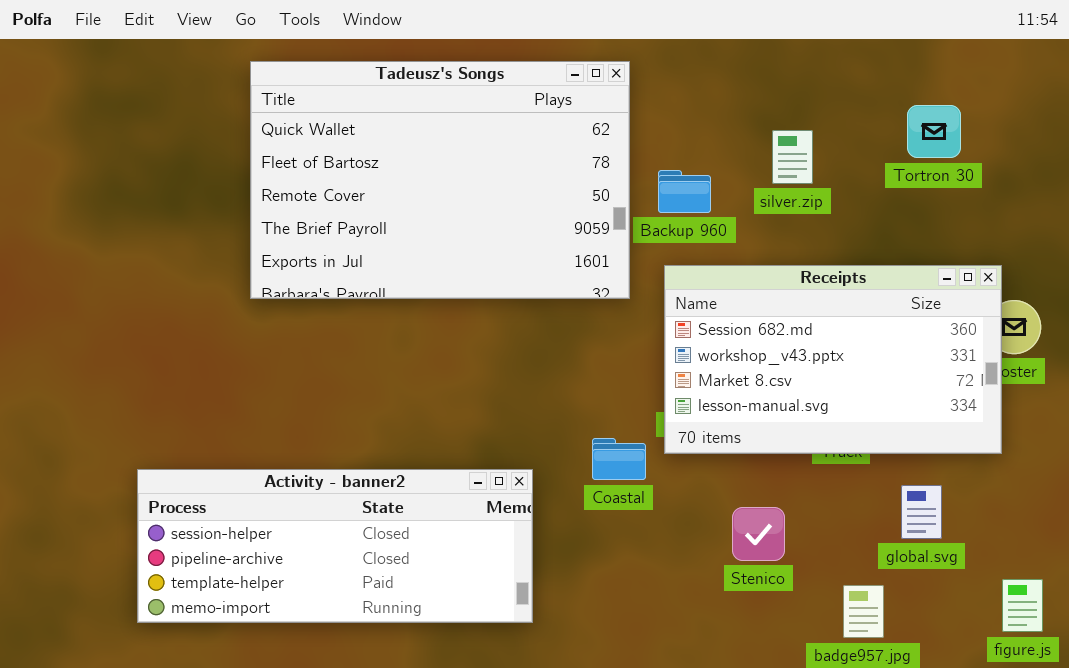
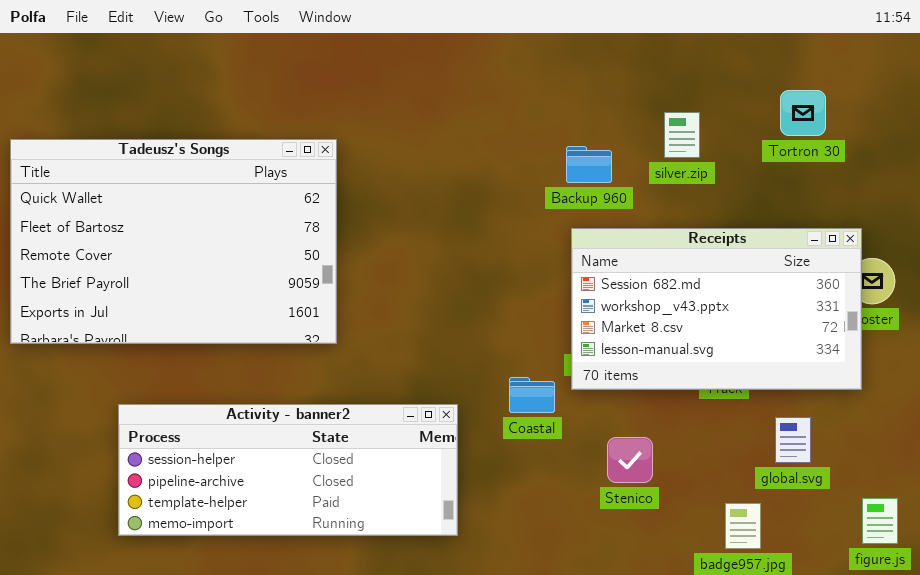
Tadeusz's Songs: [250,61,630,299] -> [10,139,337,344], moved
Stenico: [732,507,785,561] -> [607,437,653,483], moved

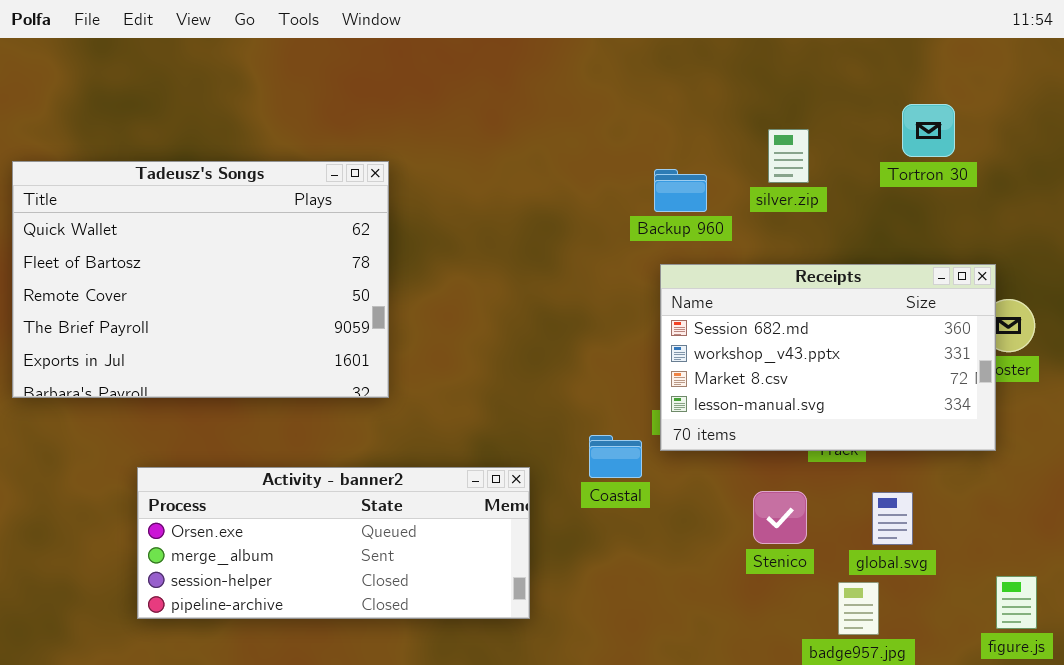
Activity - banner2: [118,404,458,536] -> [137,467,530,619], scrolled up 2 rows
global.svg: [775,417,811,463] -> [872,492,913,545], moved
Stenico: [607,437,653,483] -> [753,491,807,544], moved

